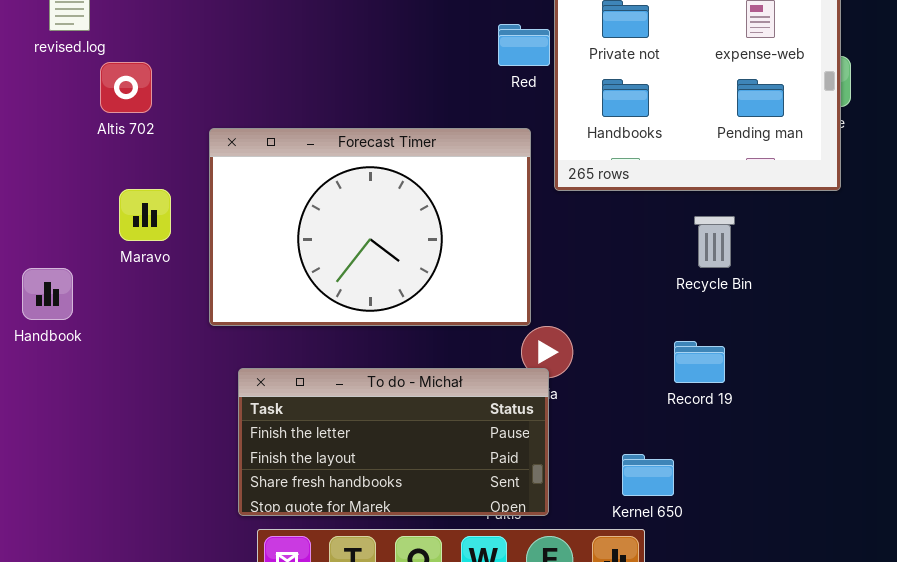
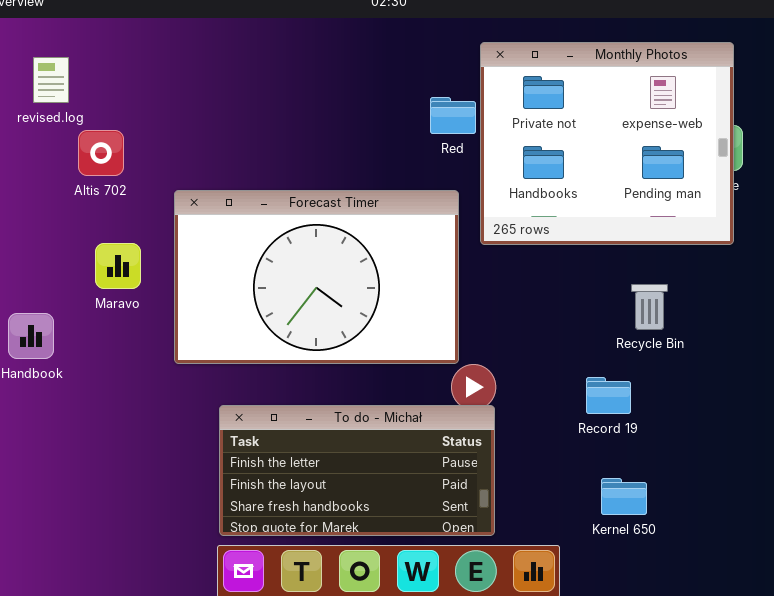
Recycle Bin: [694,216,735,268] -> [631,284,668,330], moved
To do - Michał: [238,368,549,516] -> [219,405,495,536], moved
Kernel 650: [622,454,674,496] -> [601,478,647,515], moved

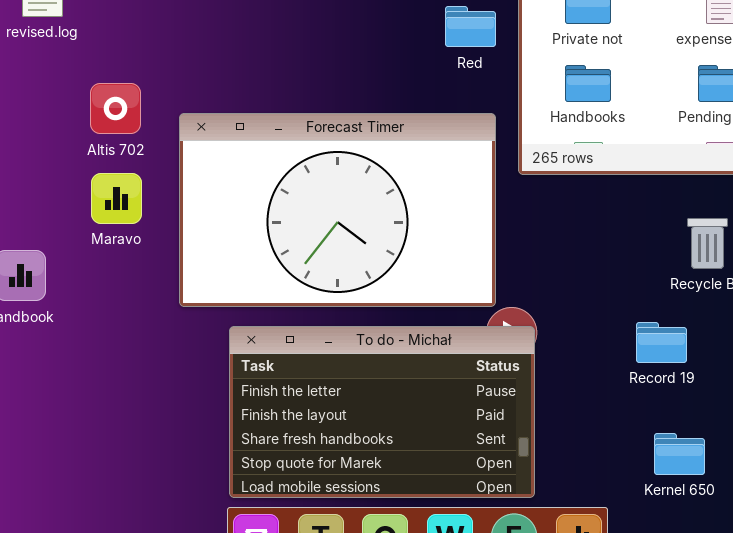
Red: [430,97,476,134] -> [445,6,496,47], moved
Altis 702: [78,130,124,176] -> [90,83,141,134], moved
To do - Michał: [219,405,495,536] -> [229,326,535,498], resized

